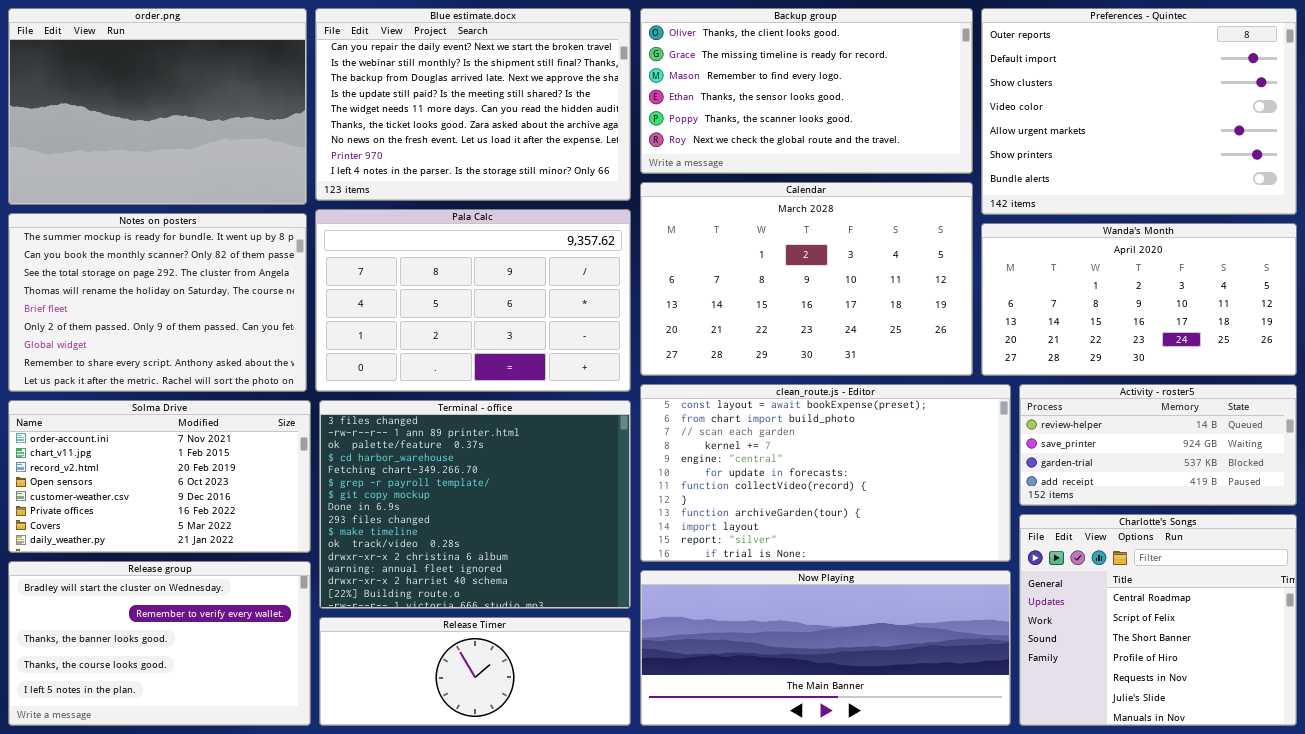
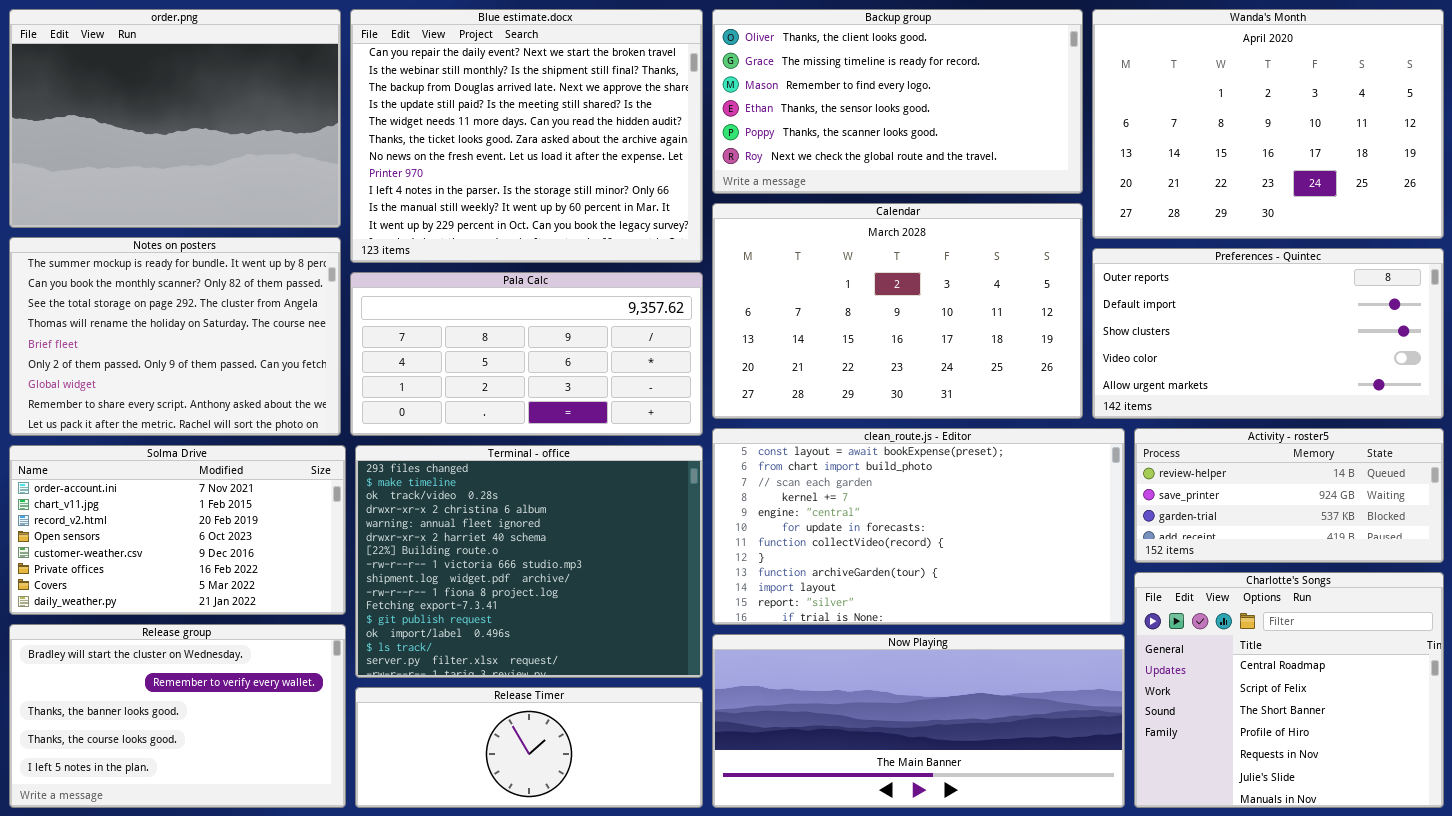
Blue estimate.docx: [315,8,631,201] -> [350,9,703,263], resized
Preferences - Quintec: [981,8,1297,215] -> [1092,248,1444,419], moved, resized
Pala Calc: [315,209,631,392] -> [350,272,703,436], resized
Wanda's Month: [981,223,1297,376] -> [1092,9,1444,239], moved, resized
Terminal - office: [319,400,631,609] -> [355,445,703,678], scrolled down 8 rows

